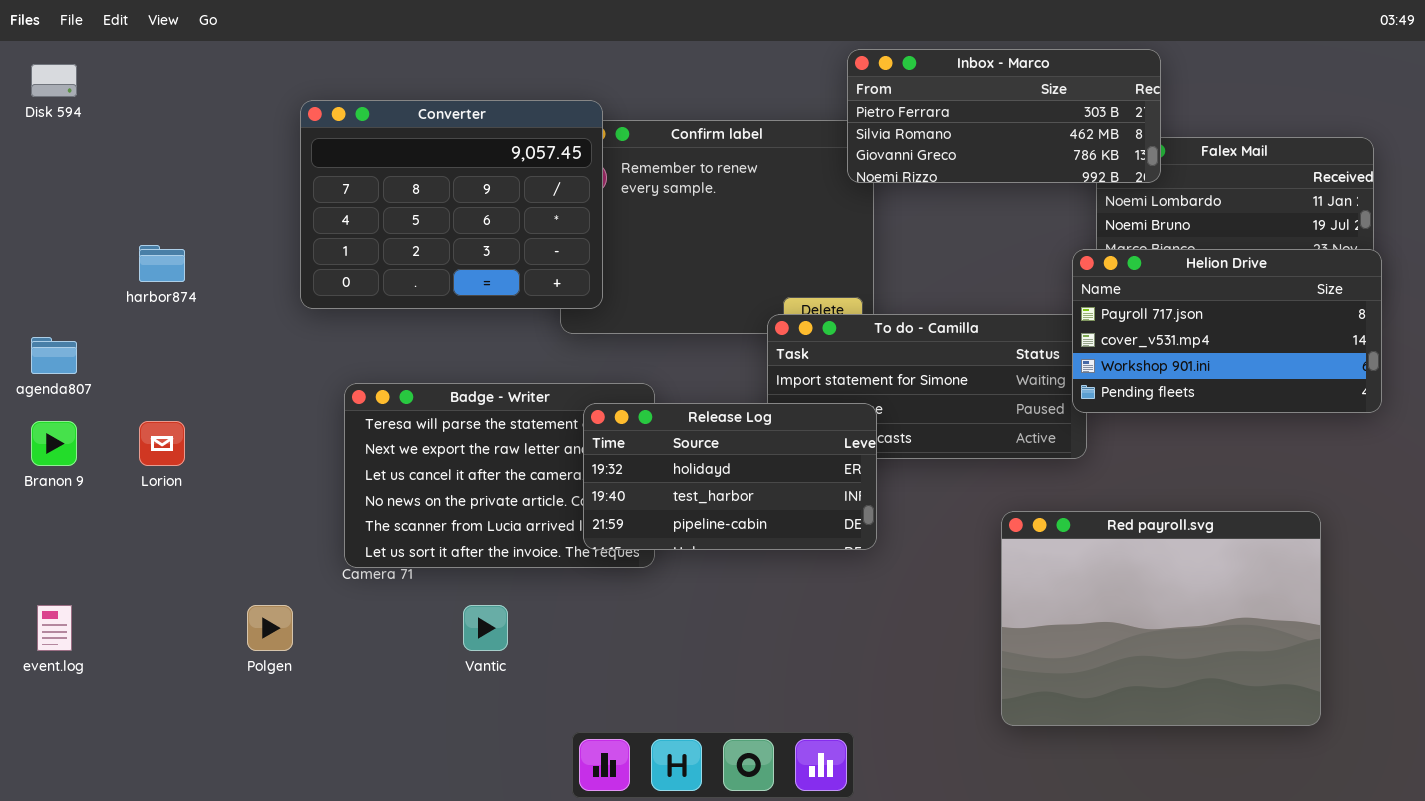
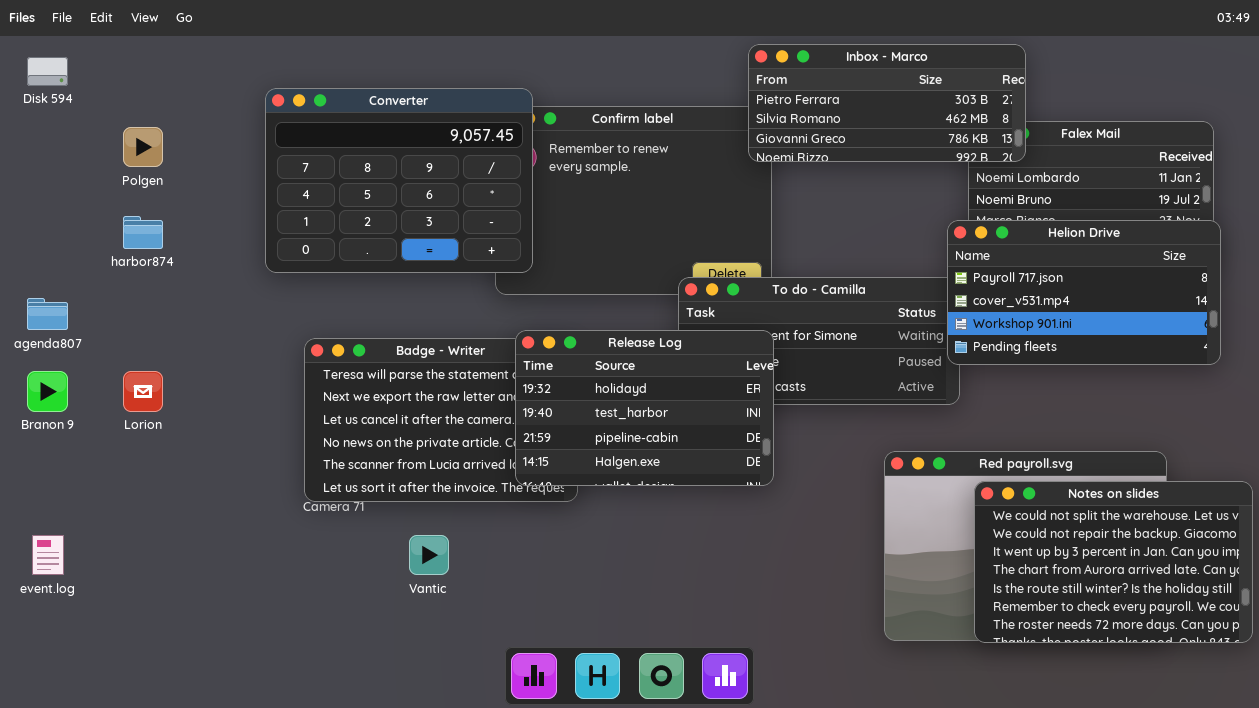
Release Log: [583,403,877,550] -> [515,330,774,486], resized
Notes on slides: none -> [974,481,1253,643], opened
Polgen: [247,605,293,651] -> [123,127,163,167], moved

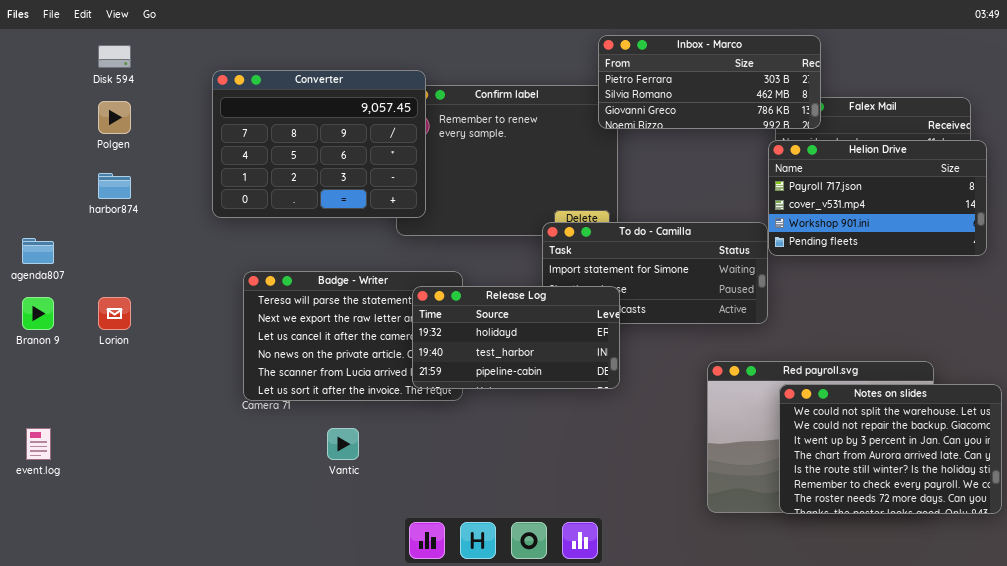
Disk 594: [27,57,68,86] -> [98,45,131,68], moved
Helion Drive: [947,220,1221,365] -> [768,140,987,256], moved
Release Log: [515,330,774,486] -> [412,286,620,389], resized

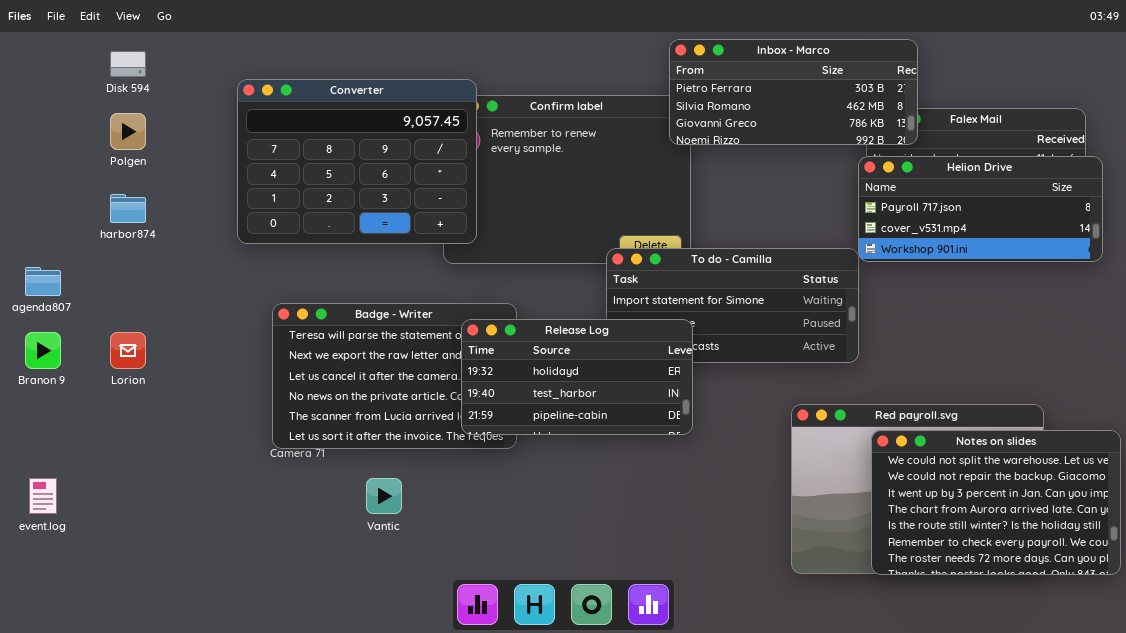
Helion Drive: [768,140,987,256] -> [858,156,1103,262], resized

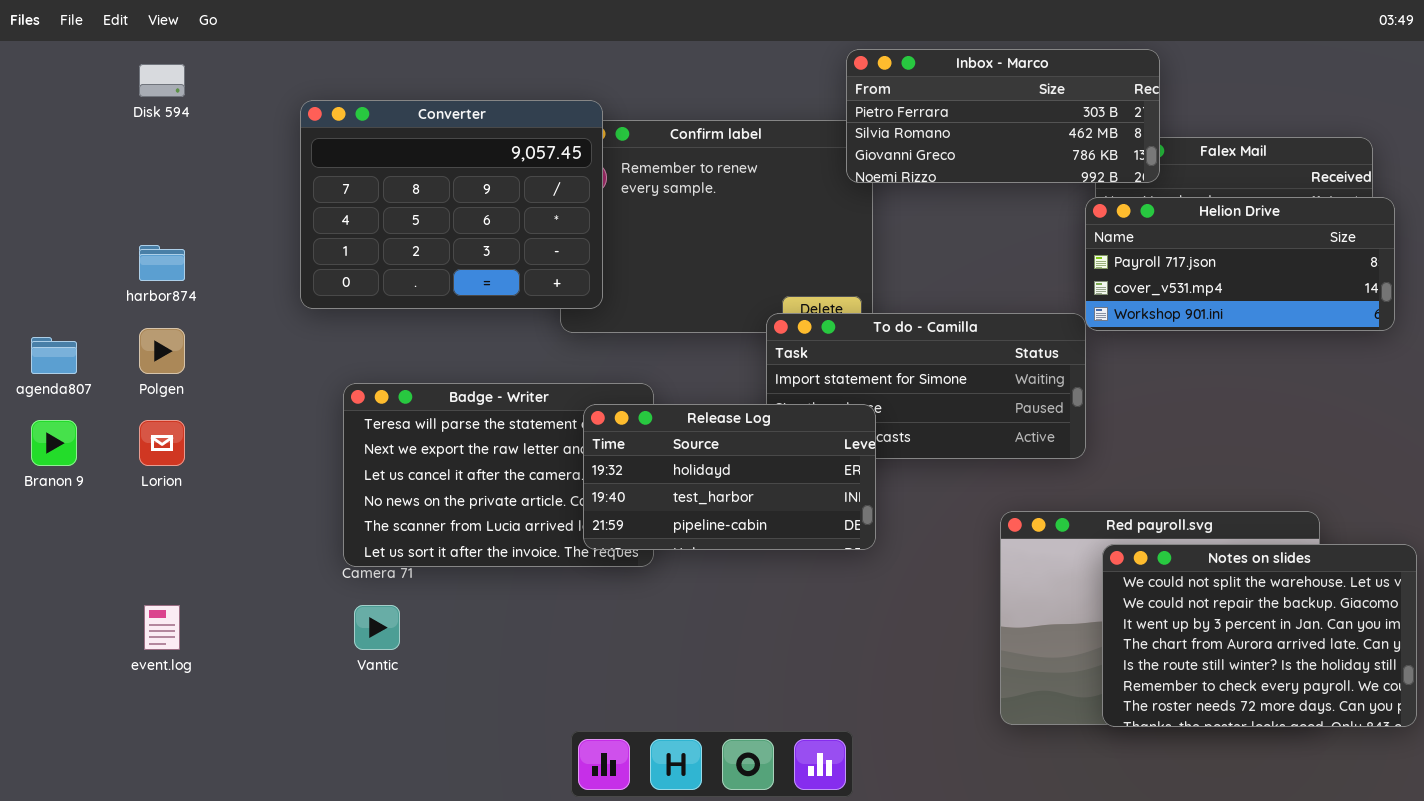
Polgen: [110,113,146,150] -> [139,328,185,374], moved
event.log: [29,478,57,514] -> [144,605,180,650], moved
Vantic: [366,478,402,514] -> [354,605,400,650], moved

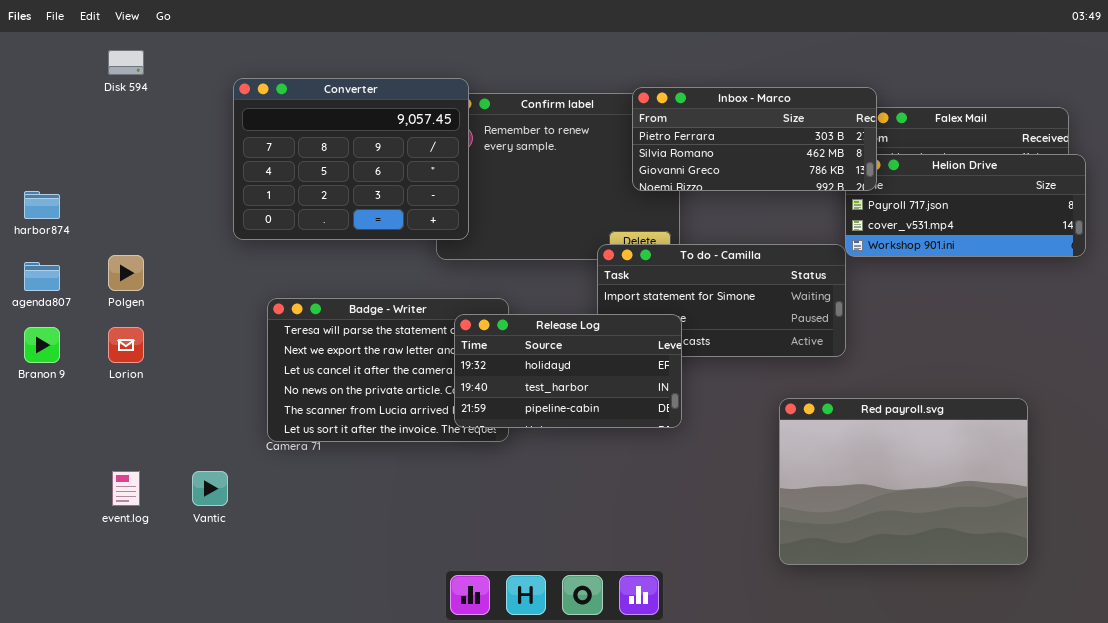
Inbox - Marco: [846,49,1160,183] -> [632,87,877,191], moved
harbor874: [139,245,185,281] -> [24,191,60,219], moved
Notes on slides: [1102,544,1417,727] -> none, closed
Vantic: [354,605,400,650] -> [192,471,228,506], moved

